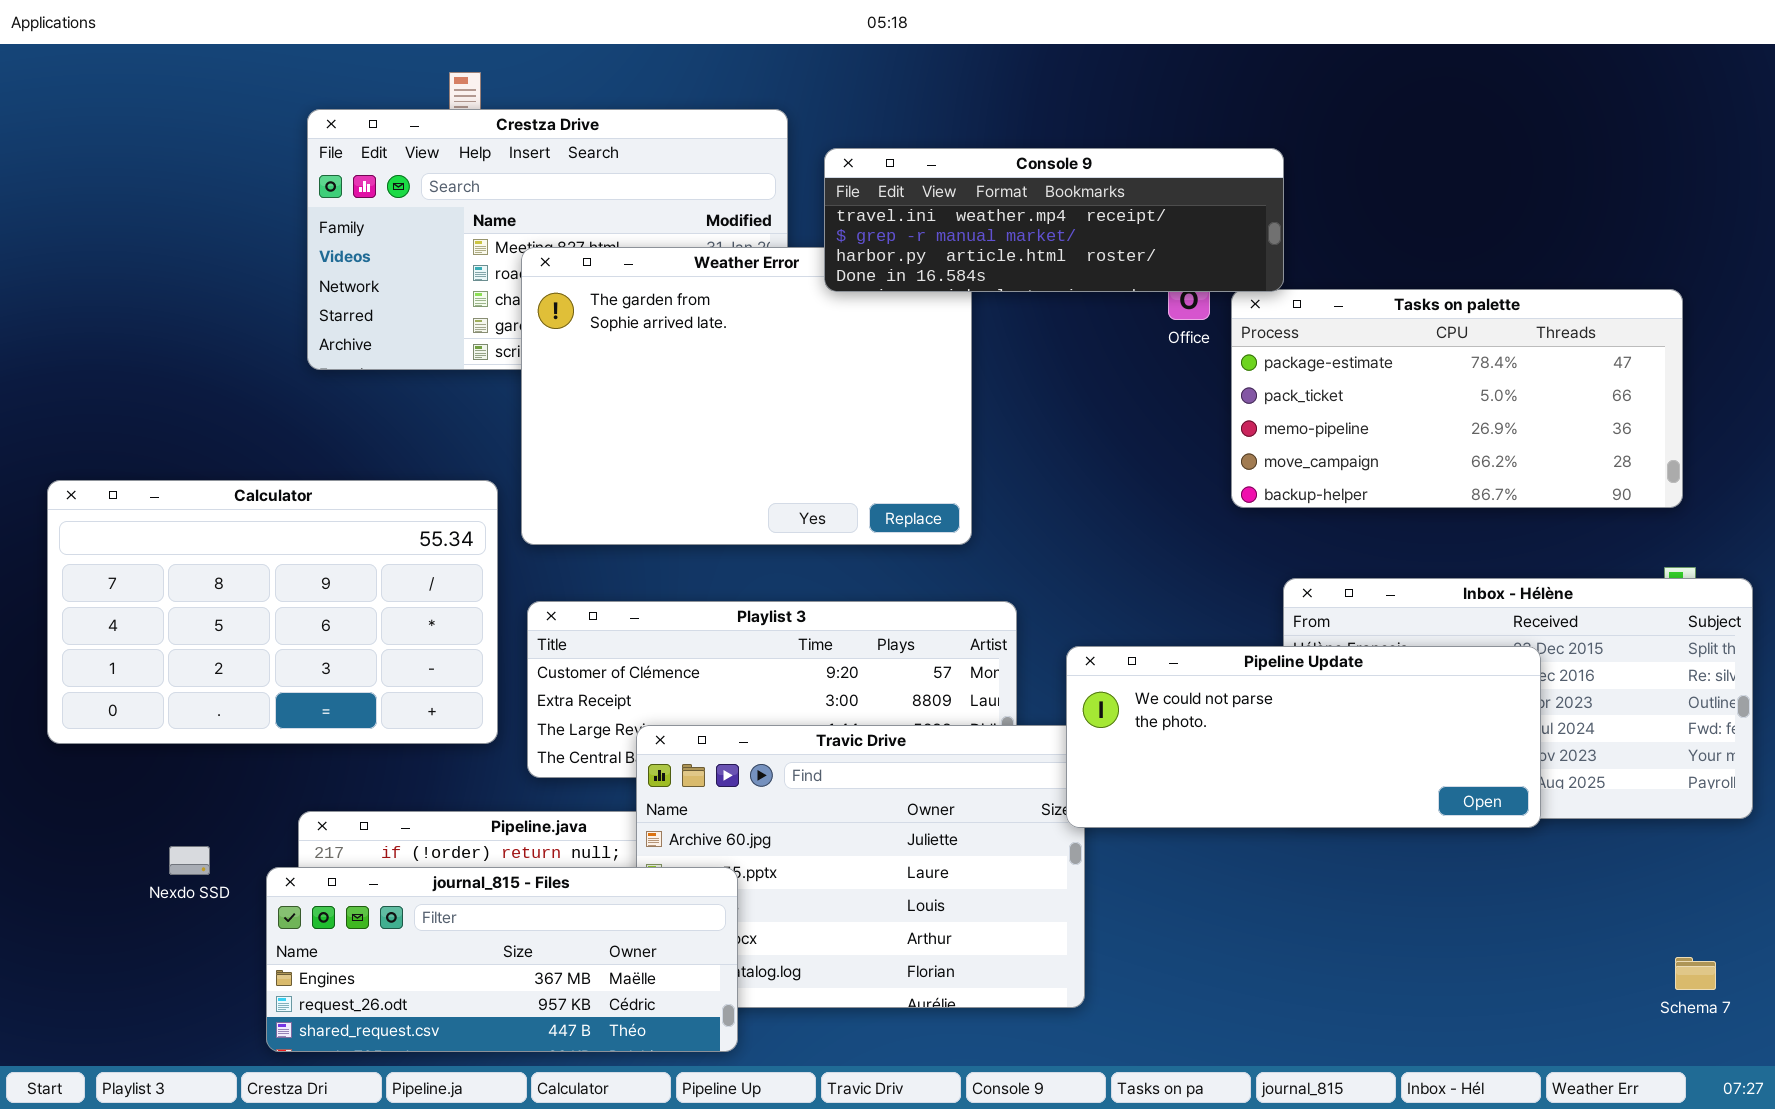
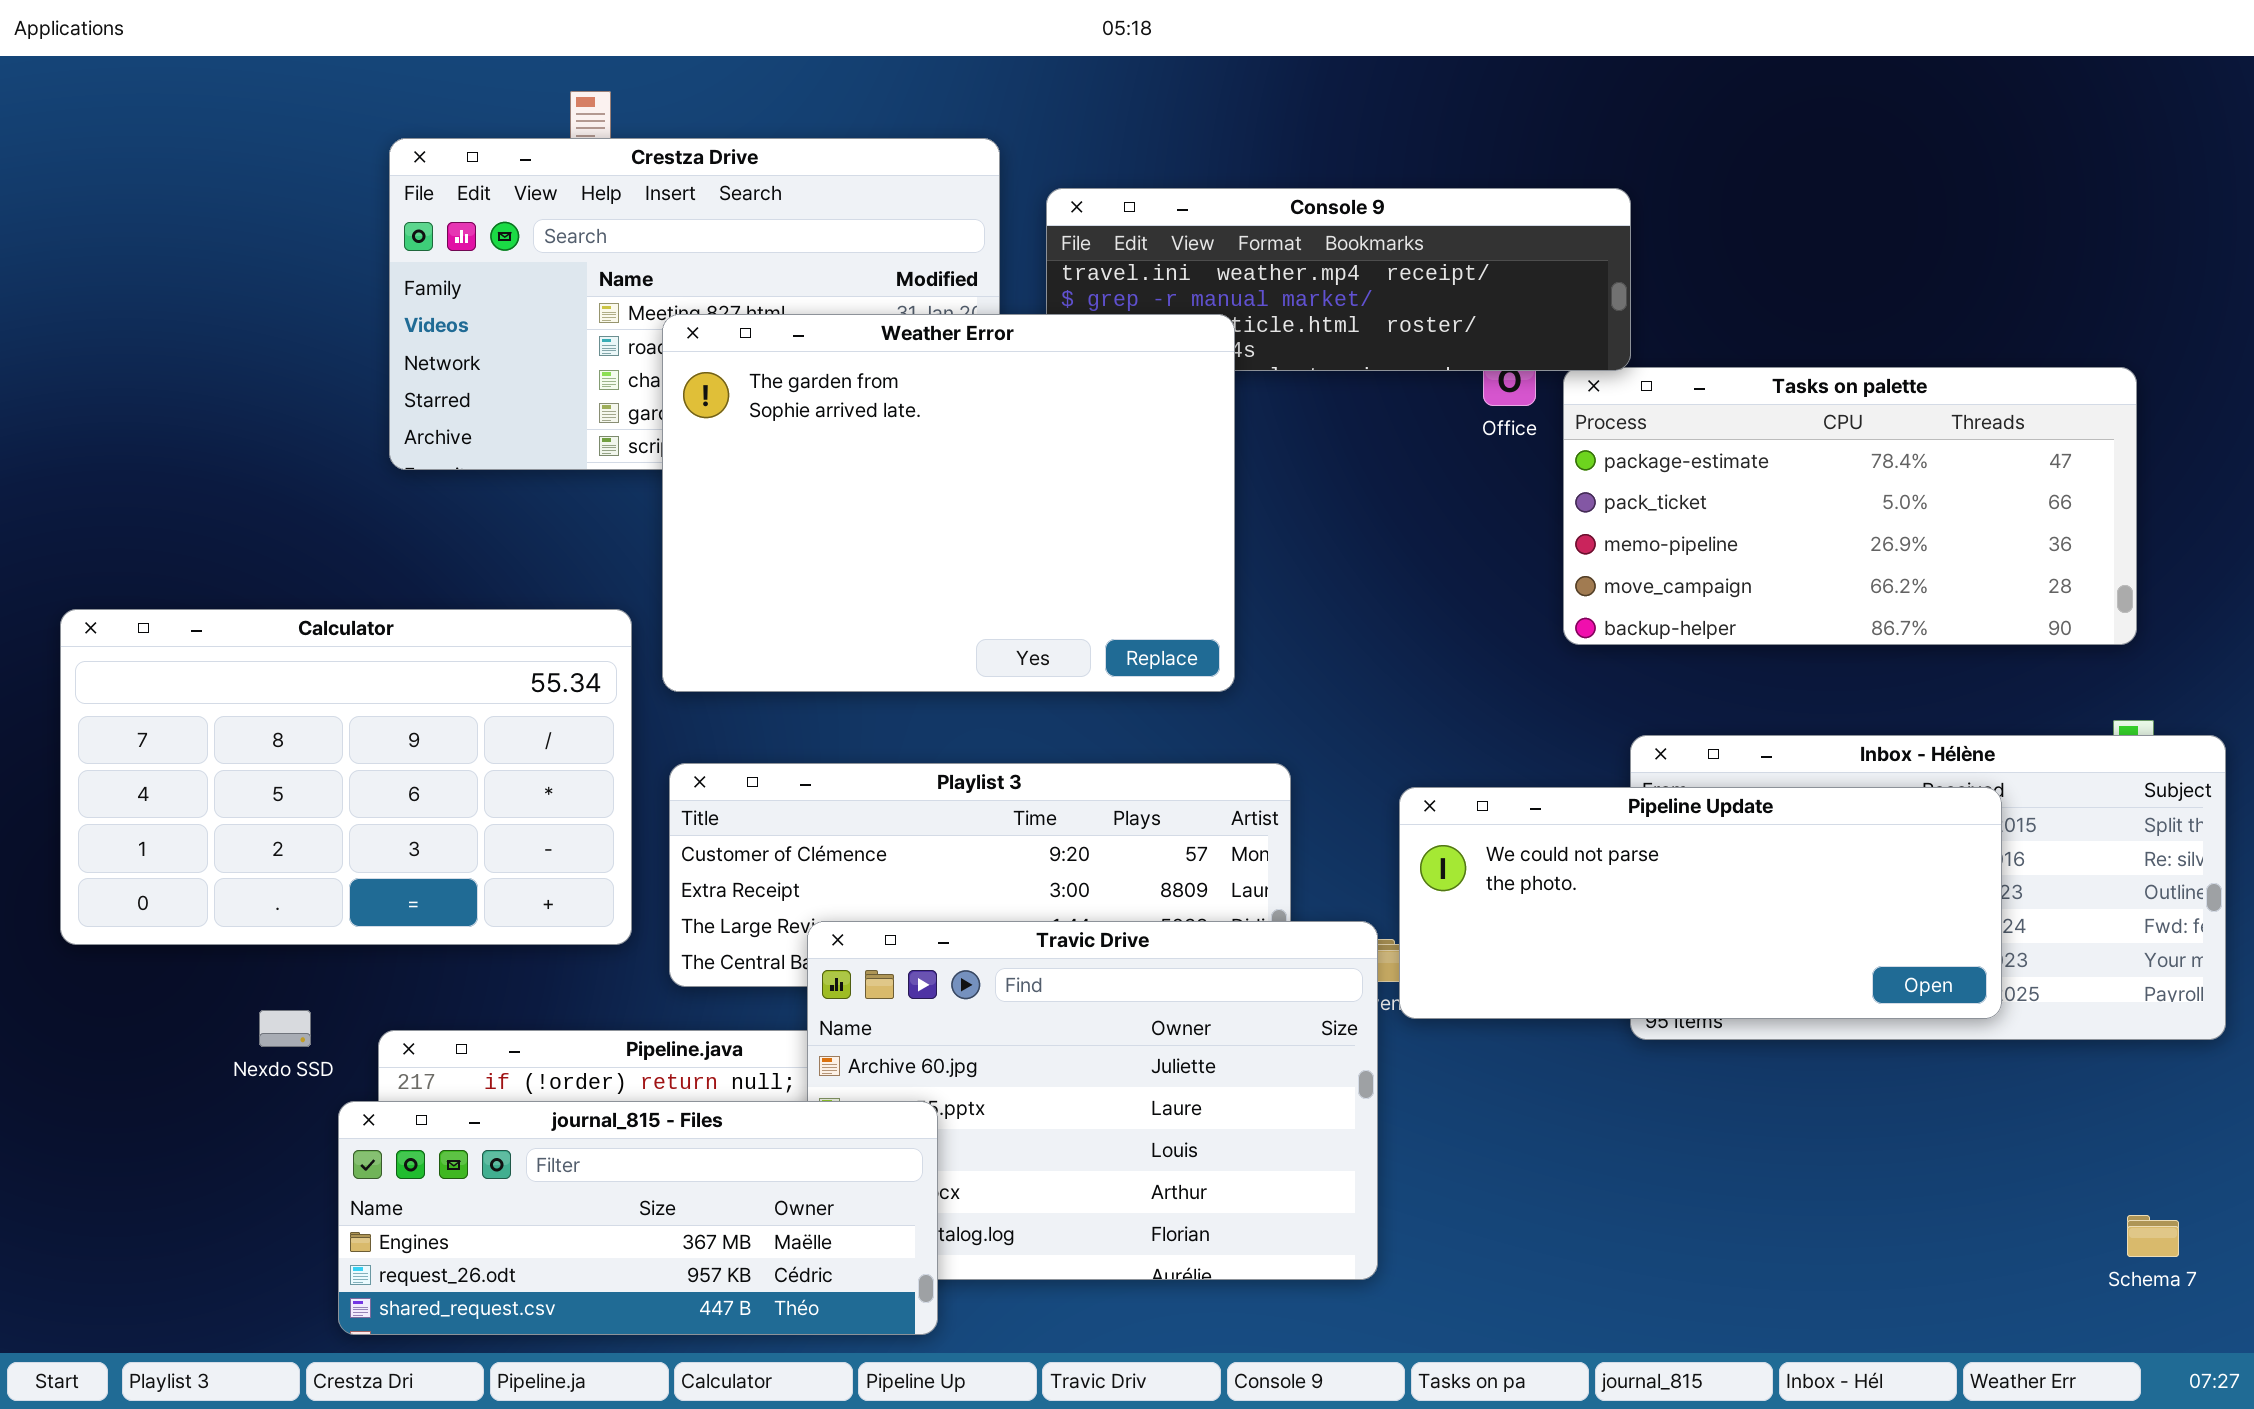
Weather Error: [521,247,972,545] -> [662,314,1235,692], raised
Pipeline Update: [1066,646,1541,828] -> [1399,787,2002,1019], moved
Nexdo SSD: [169,846,210,875] -> [259,1010,311,1047], moved

